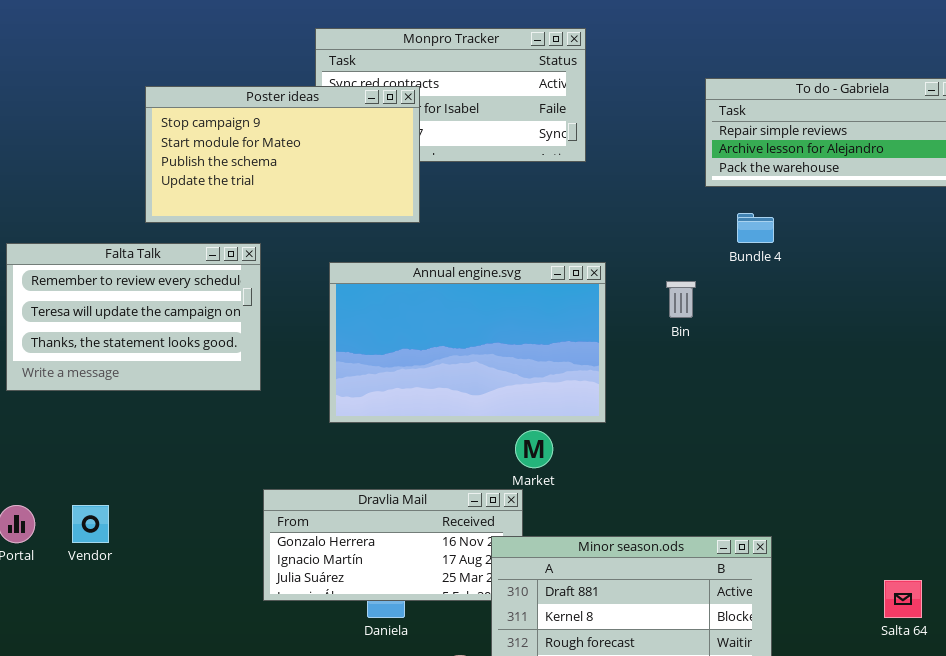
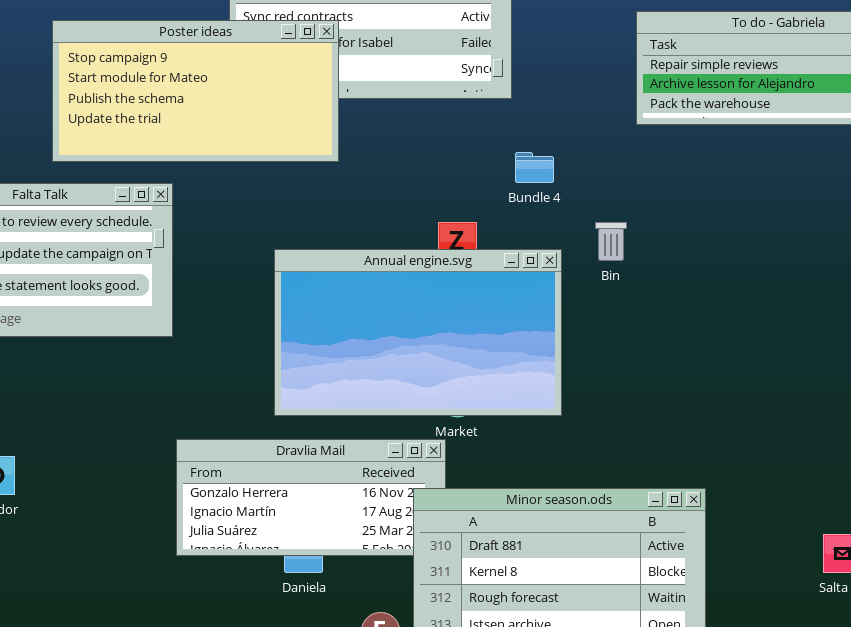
Bundle 4: [737,213,774,243] -> [515,152,554,183], moved
Annual engine.svg: [329,262,606,423] -> [274,249,562,416], moved

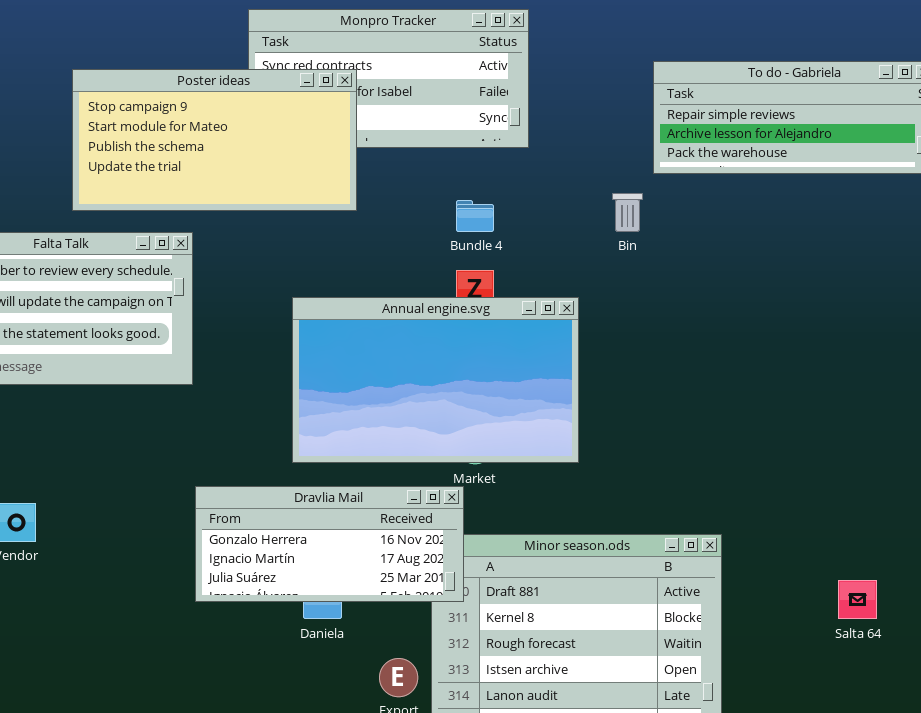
Bundle 4: [515,152,554,183] -> [456,200,494,232], moved
Bin: [595,222,627,261] -> [612,193,643,232], moved
Dravlia Mail: [176,439,446,556] -> [195,486,464,602], raised

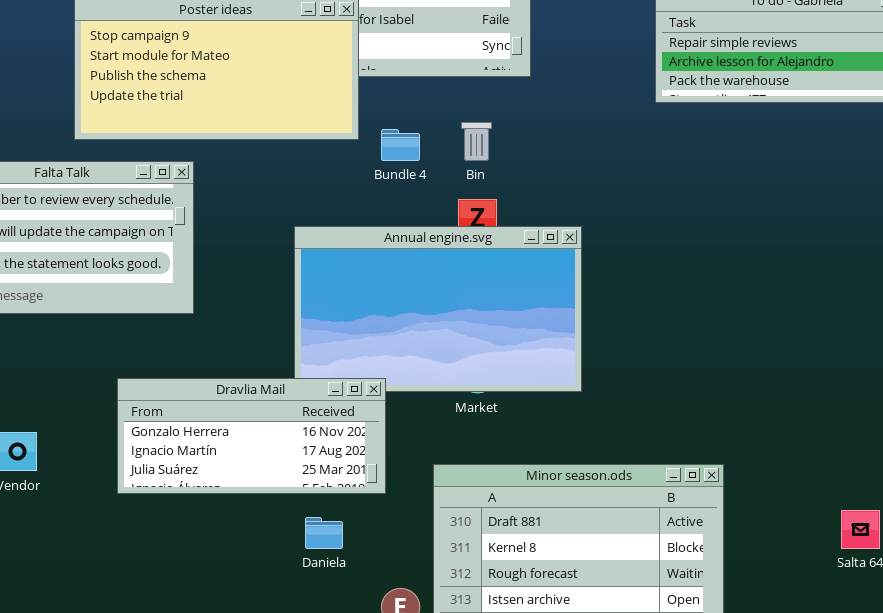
Bin: [612,193,643,232] -> [461,122,492,161], moved
Bundle 4: [456,200,494,232] -> [381,129,420,161], moved
Dravlia Mail: [195,486,464,602] -> [117,378,386,494], moved

